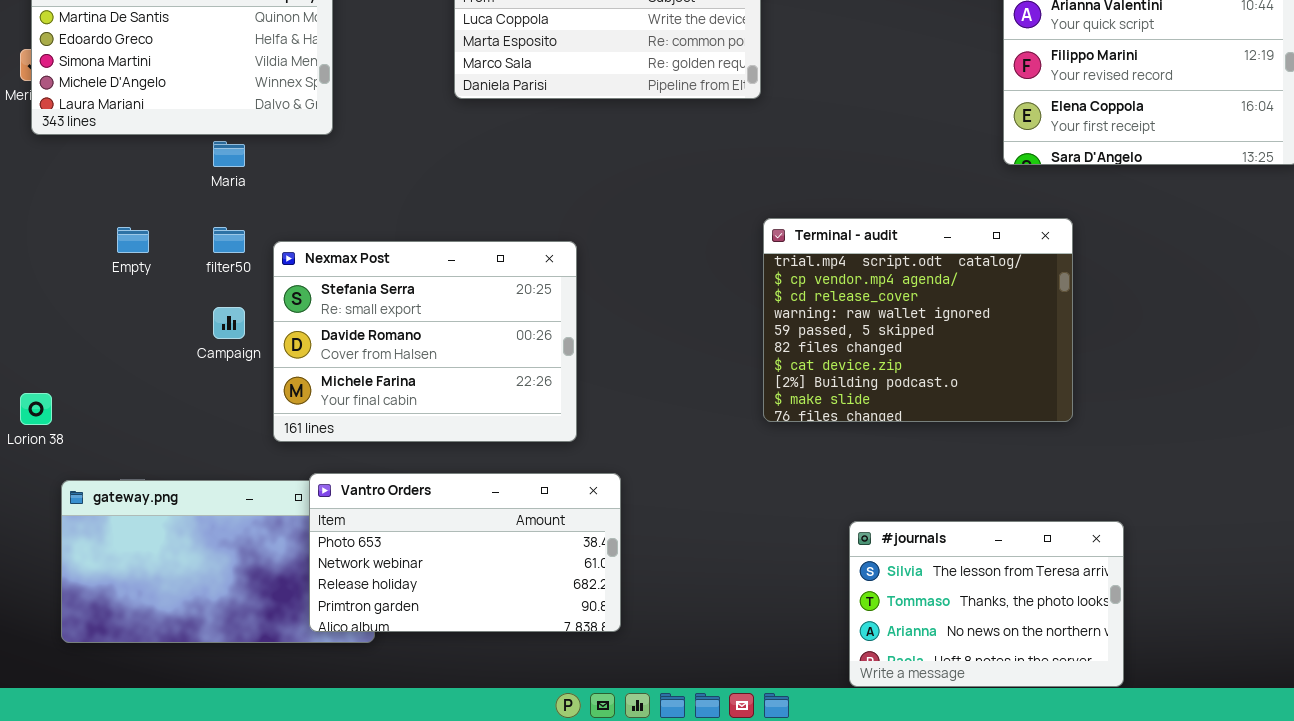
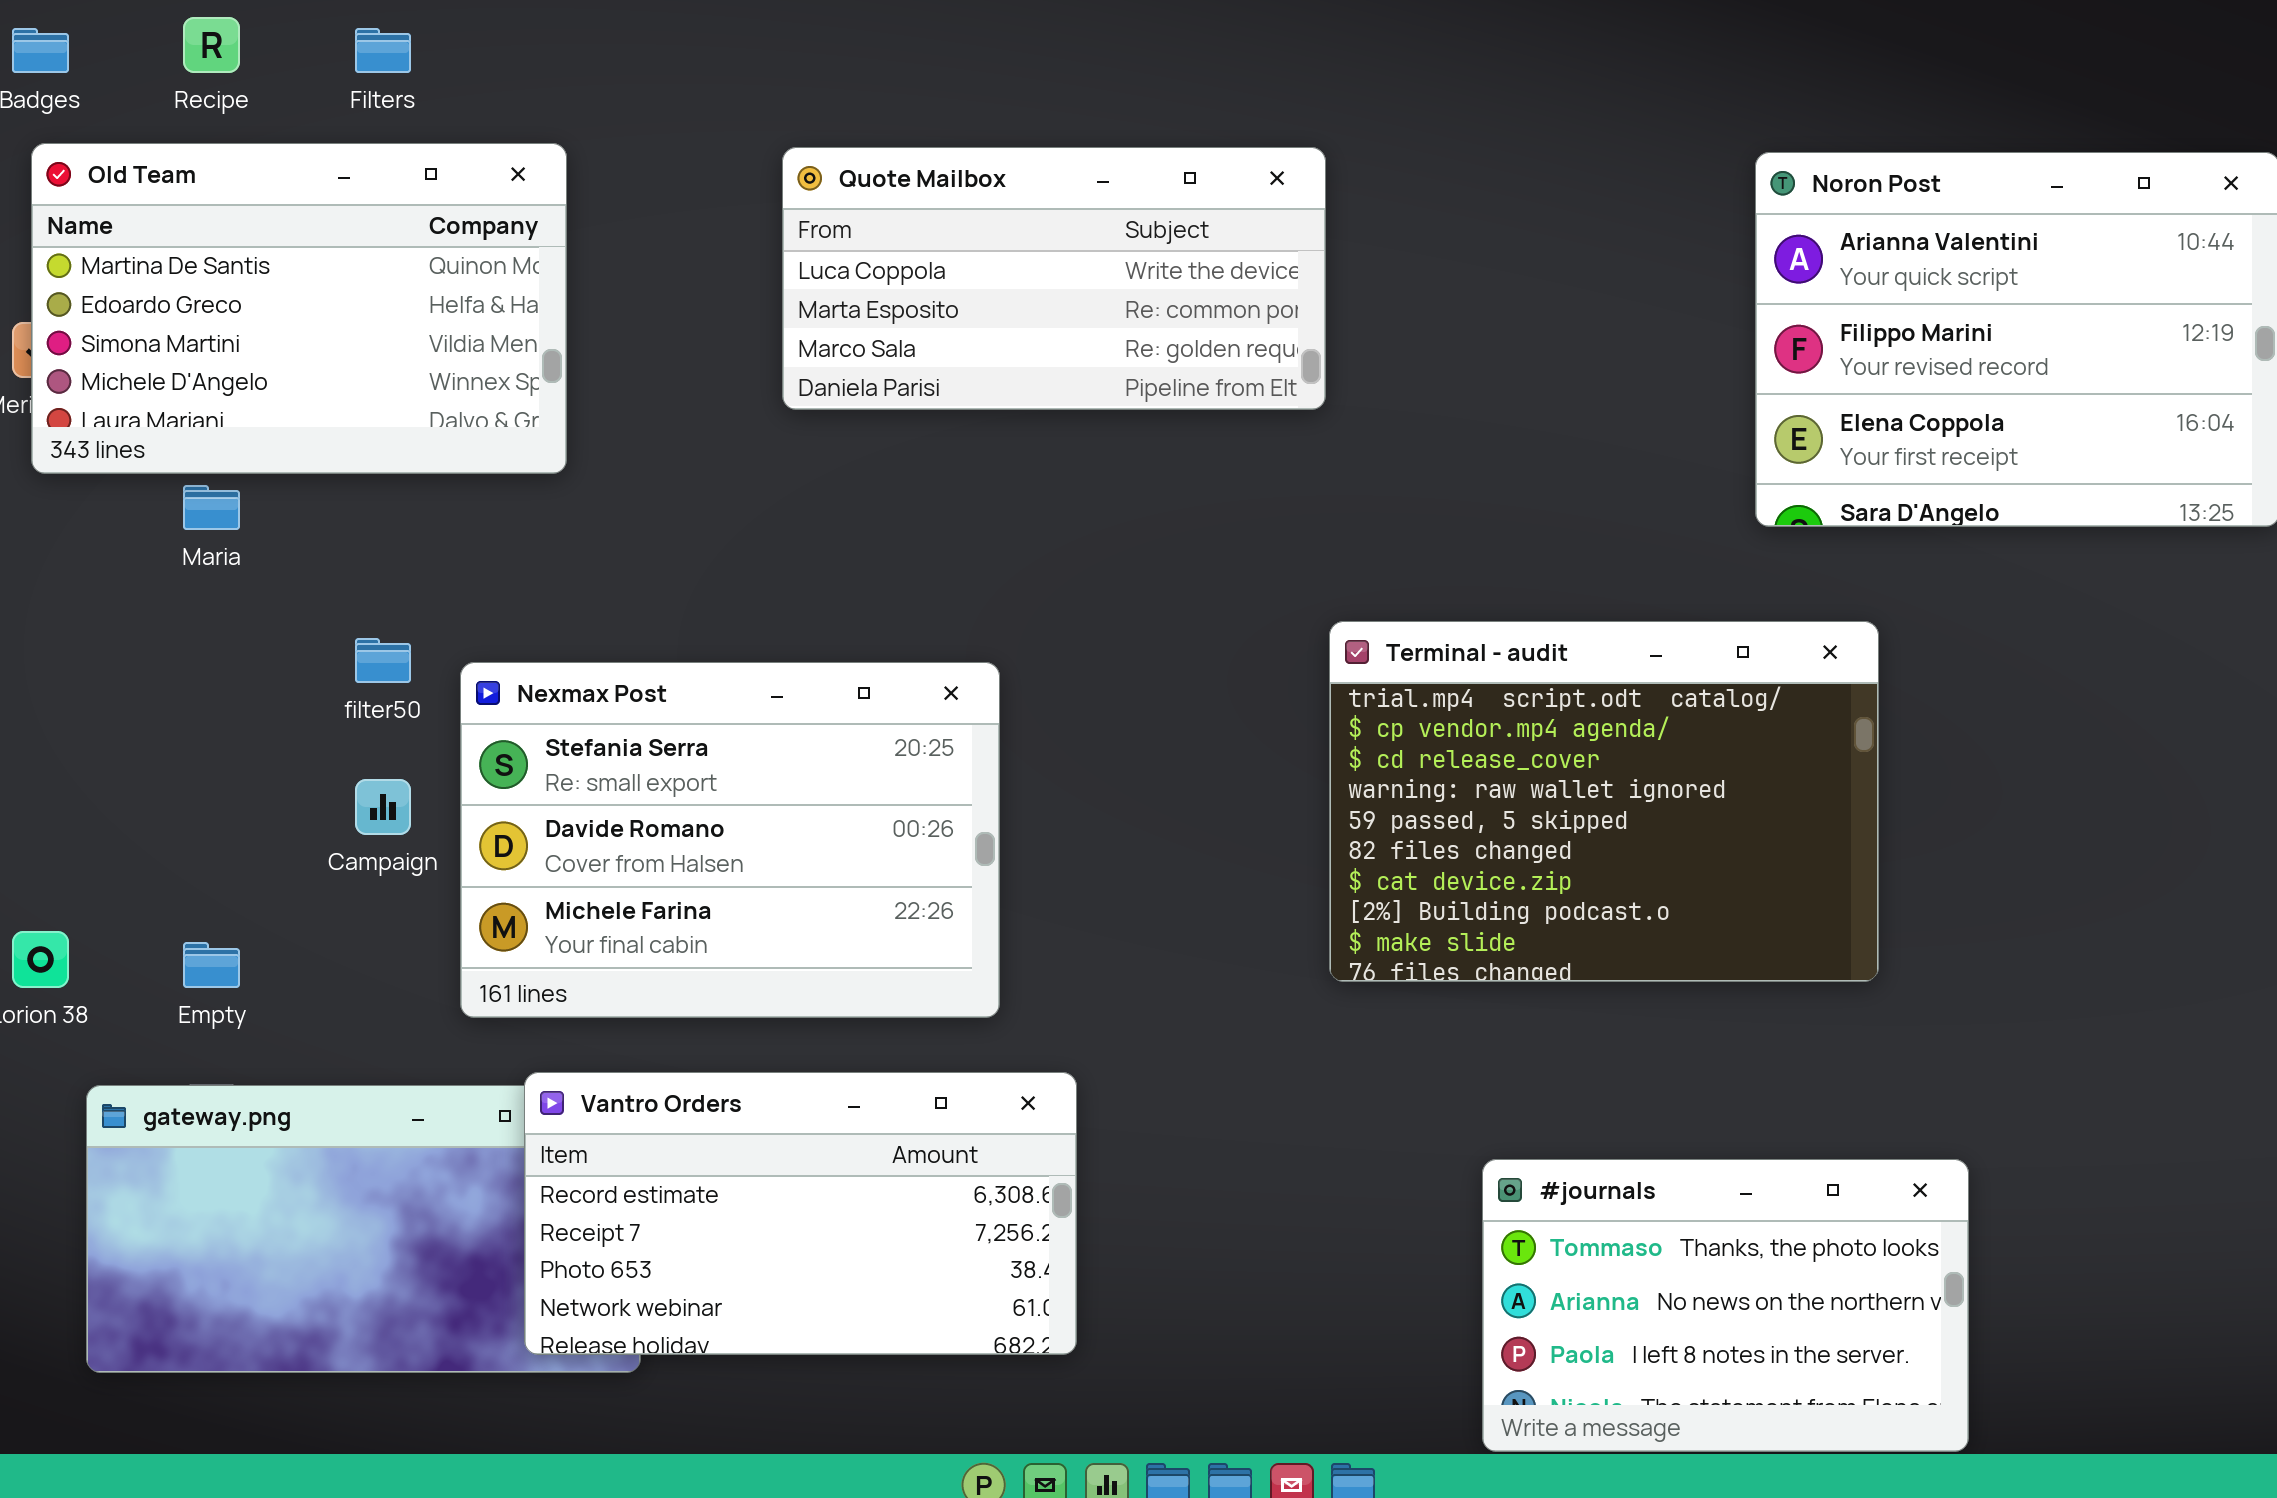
Maria: [213,141,245,167] -> [183,485,240,530], moved
Empty: [117,227,149,253] -> [183,942,240,988], moved
Vantro Orders: [309,473,621,632] -> [524,1072,1077,1355], scrolled up 2 rows
#journals: [849,521,1124,687] -> [1482,1159,1969,1452], scrolled down 1 row

